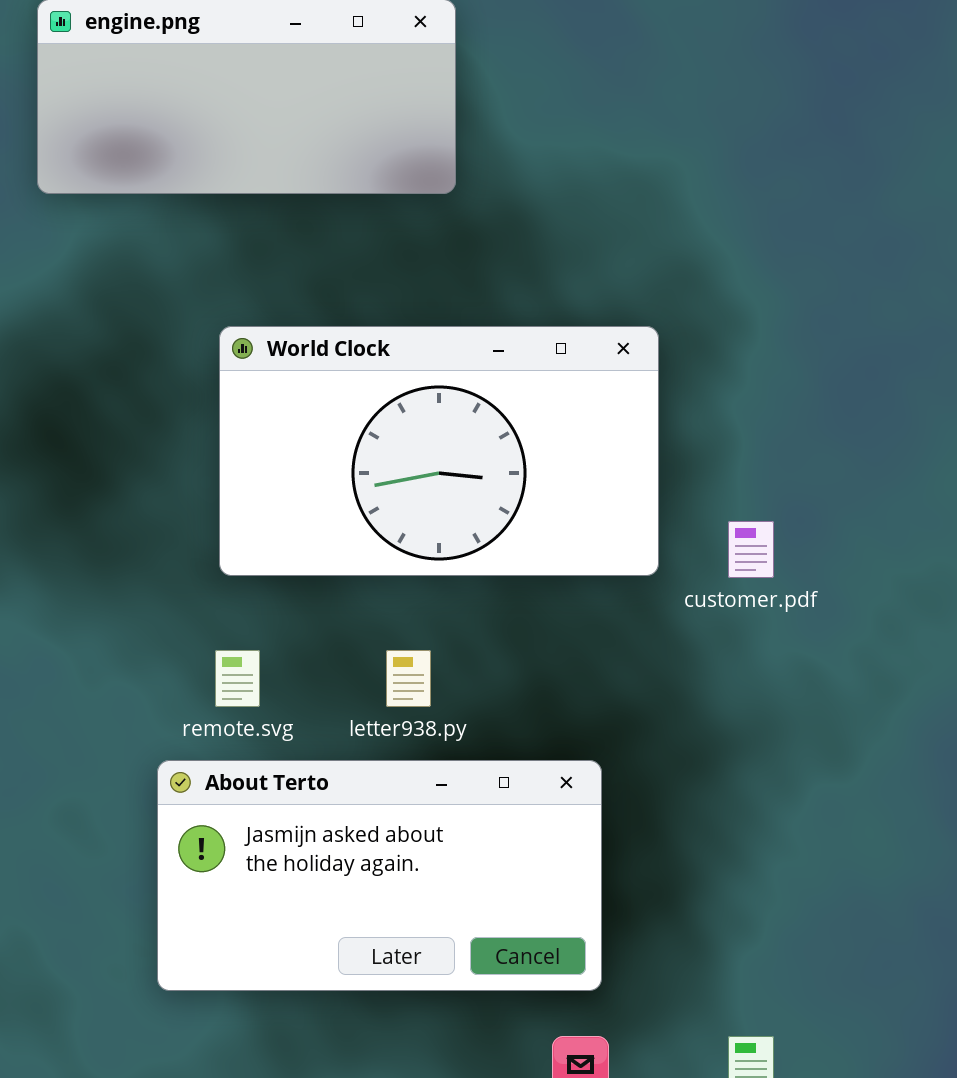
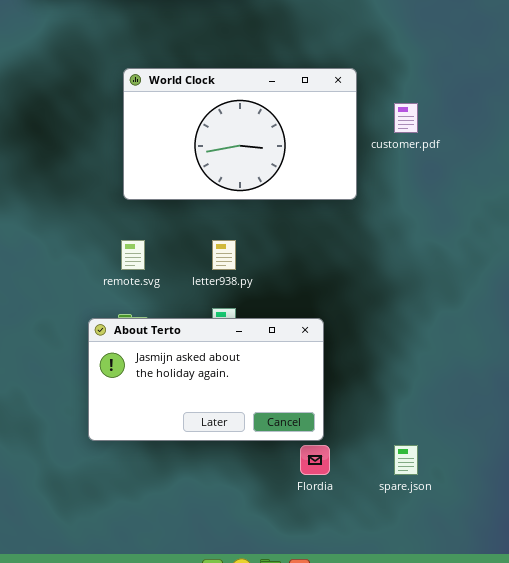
customer.pdf: [728,521,774,578] -> [394,103,418,133], moved
About Terto: [157,760,602,991] -> [88,318,324,441], moved

